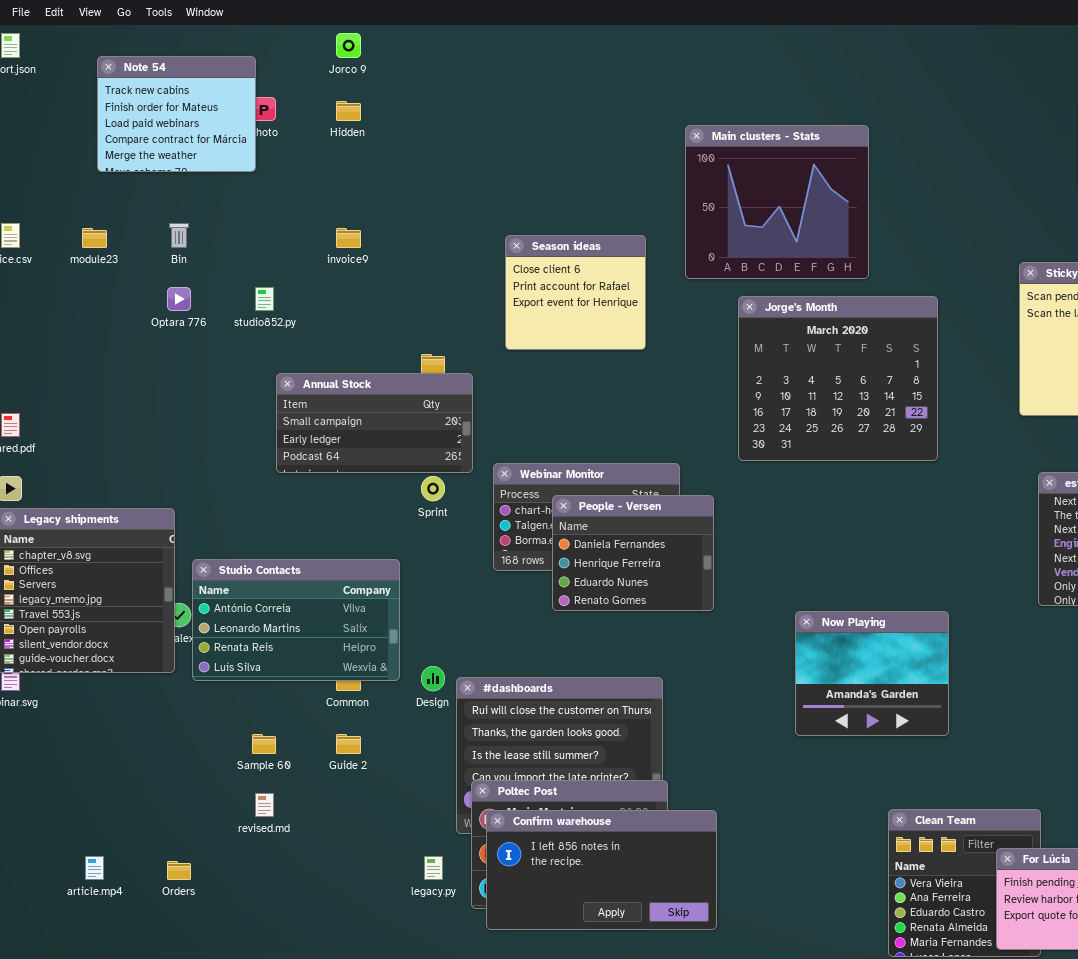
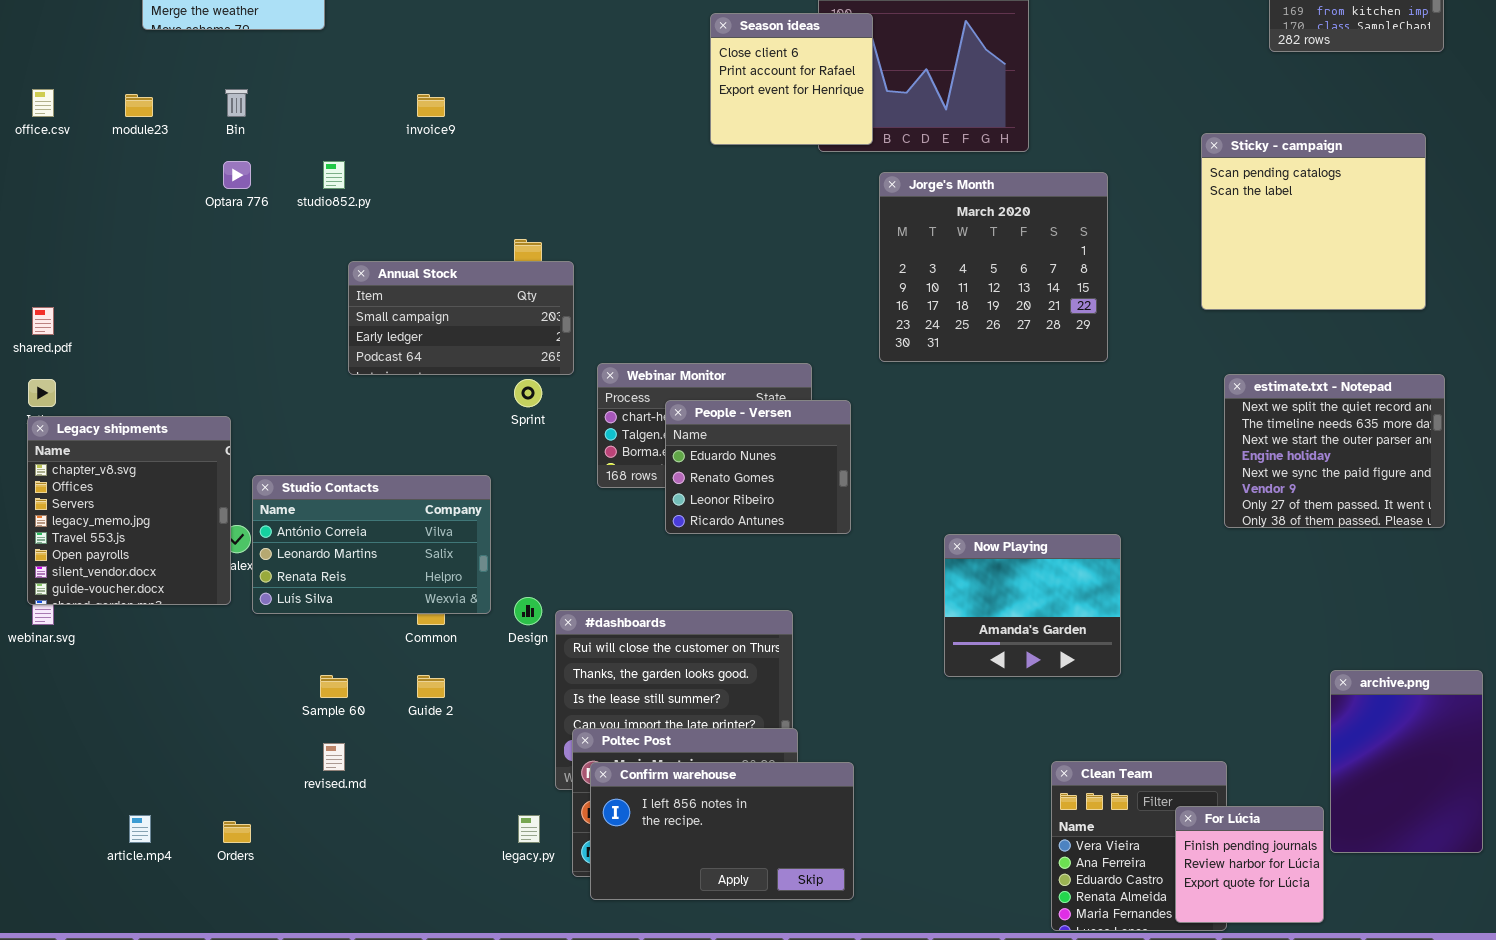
Season ideas: [505,235,646,350] -> [710,13,873,145], moved
People - Versen: [552,495,714,611] -> [665,400,851,534], scrolled down 2 rows

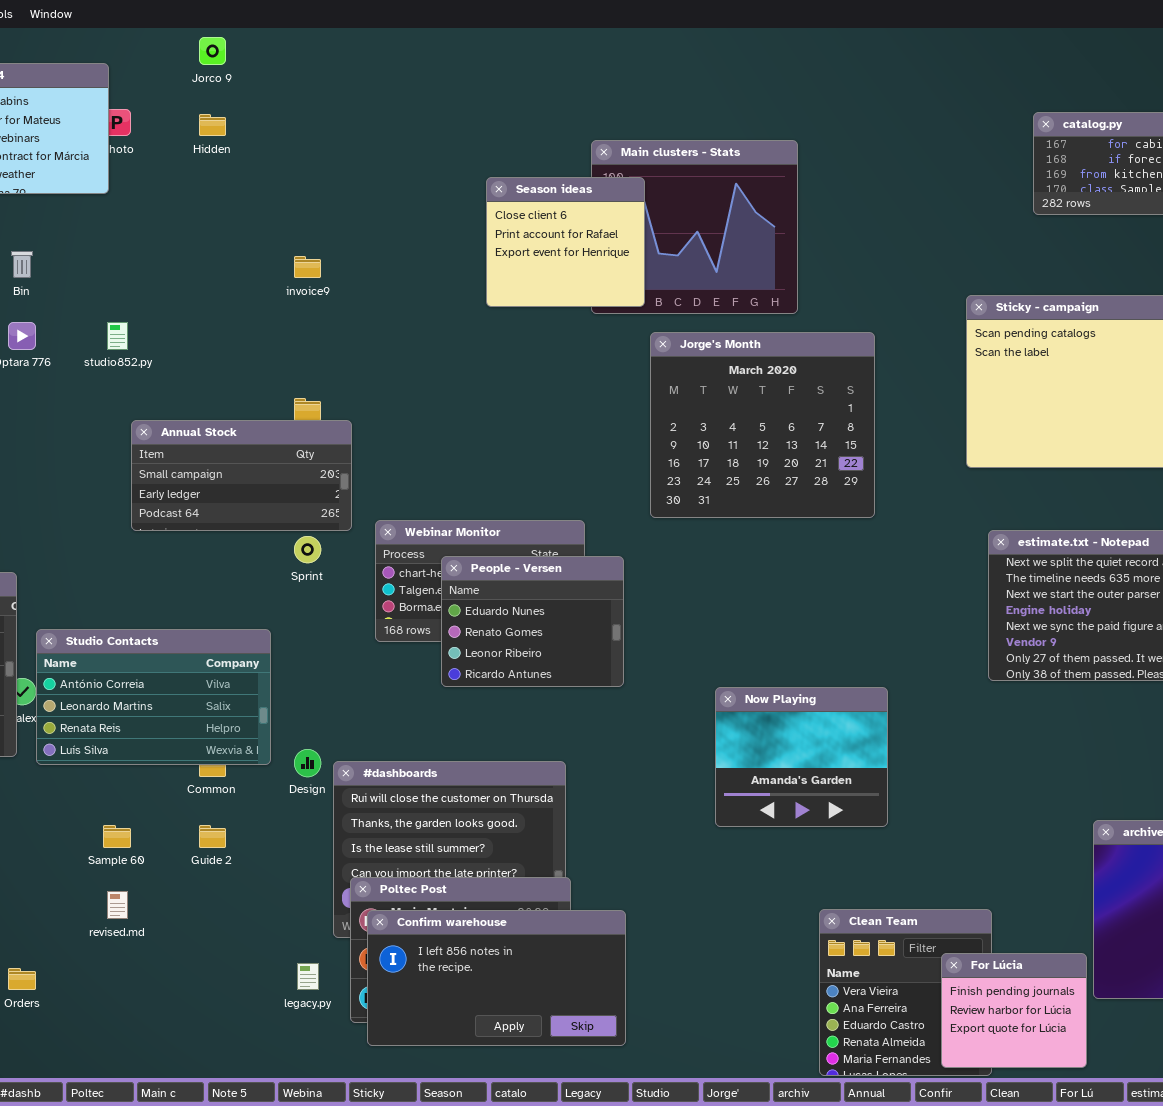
invoice9: [417,94,445,117] -> [294,256,321,278], moved

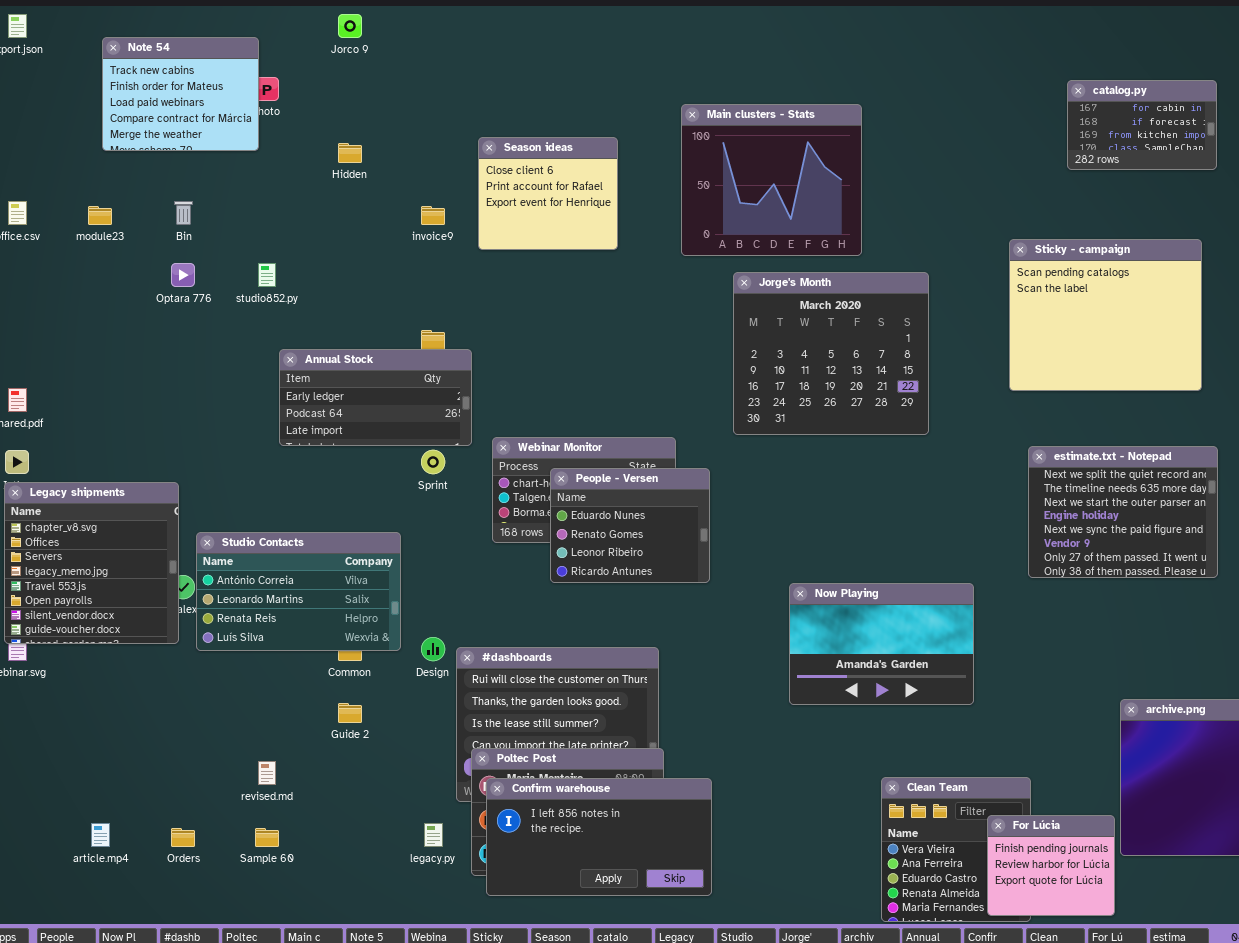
Hidden: [199,114,226,136] -> [338,143,362,163], moved
Season ideas: [486,177,645,307] -> [478,137,618,250], moved
Annual Stock: [131,420,352,531] -> [279,349,472,446], scrolled down 1 row
Now Playing: [715,687,888,827] -> [789,583,974,705], resized
Sample 60: [103,825,131,848] -> [255,828,279,847], moved

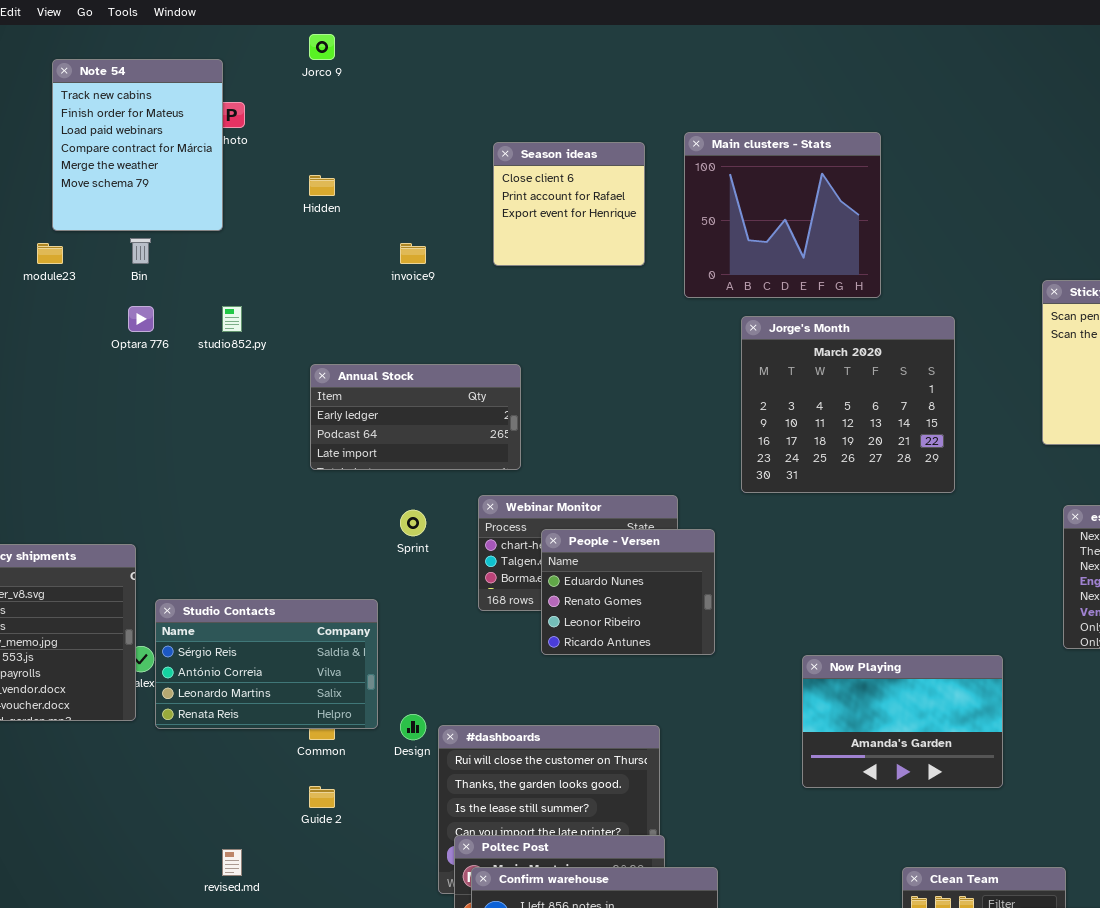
Note 54: [102,37,259,151] -> [52,59,223,231], resized
Season ideas: [478,137,618,250] -> [493,142,645,266], moved
Annual Stock: [279,349,472,446] -> [310,364,521,470], moved
Studio Contacts: [196,532,401,651] -> [155,599,378,729], scrolled up 1 row

